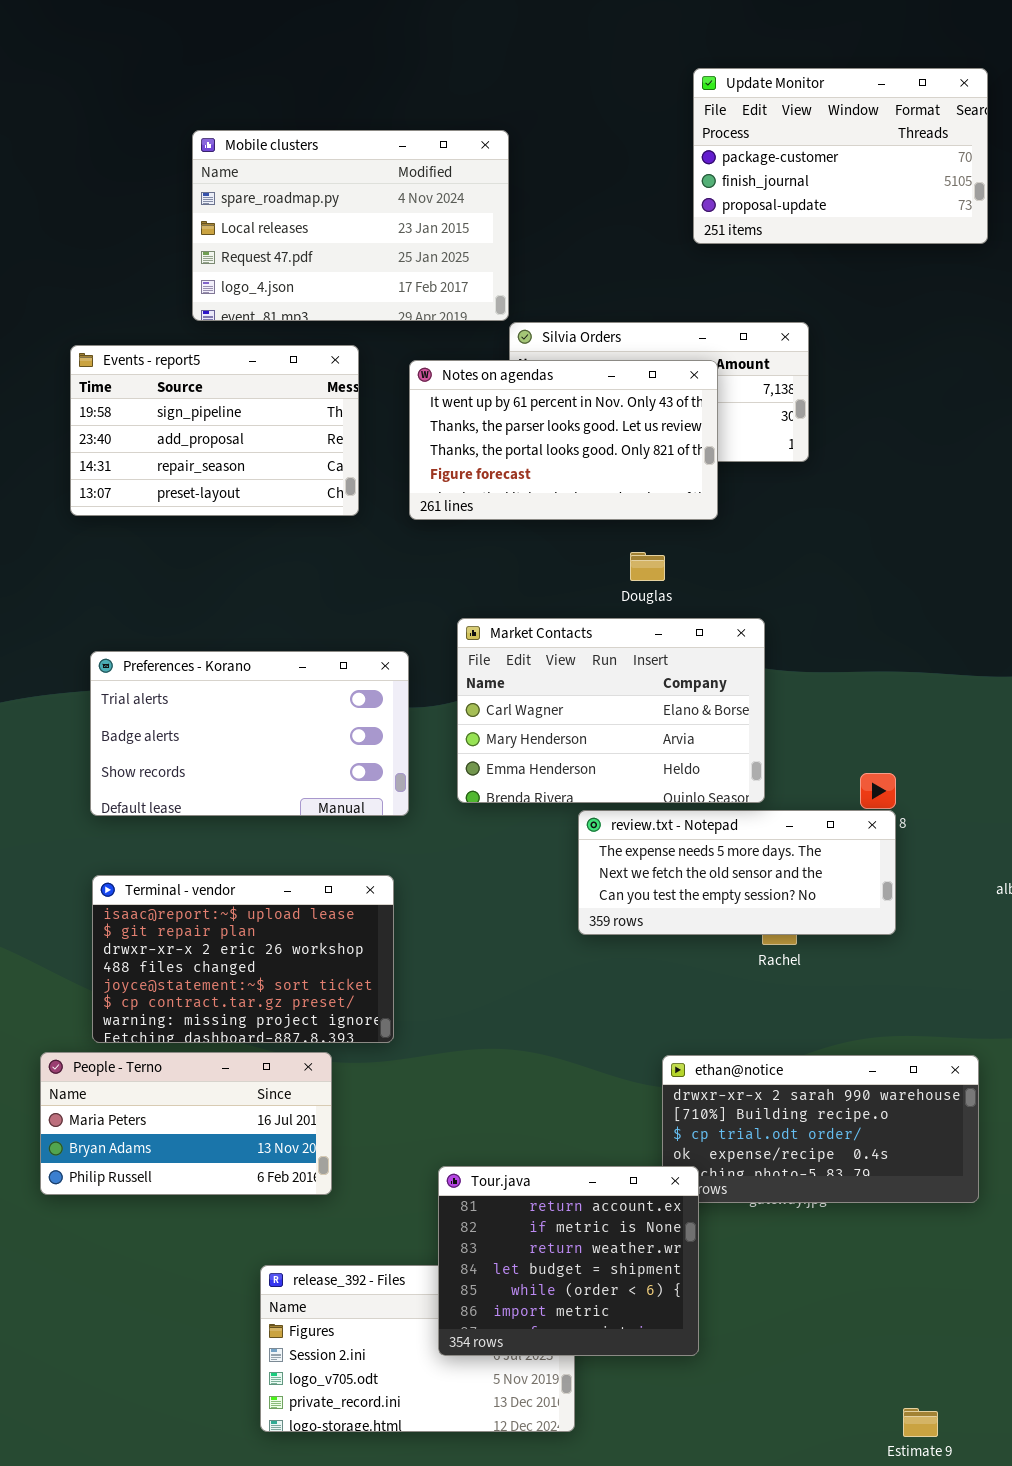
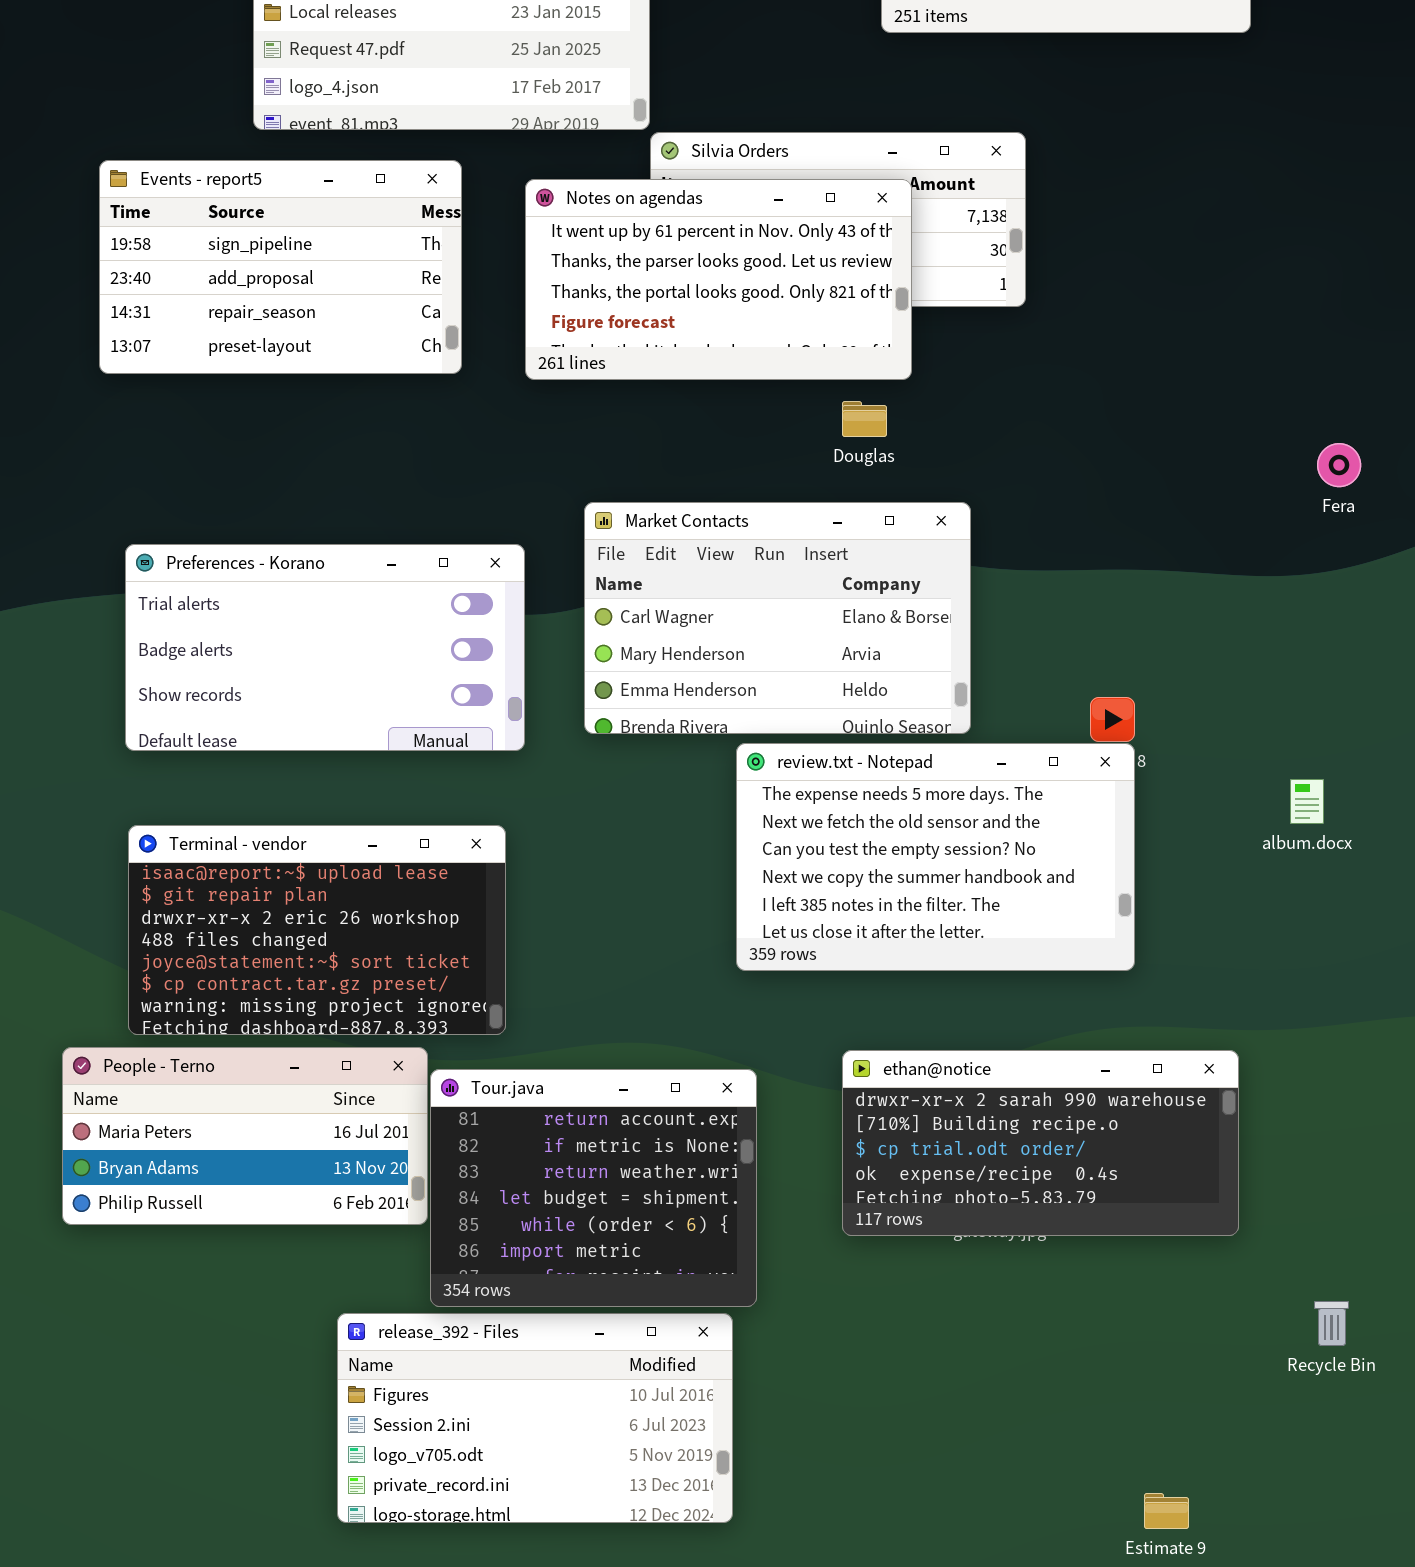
Douglas: [630,552,665,581] -> [842,401,887,437], moved
review.txt - Notepad: [578,810,896,935] -> [736,743,1135,971], resized
Tour.java: [438,1166,699,1356] -> [430,1069,757,1307], moved

